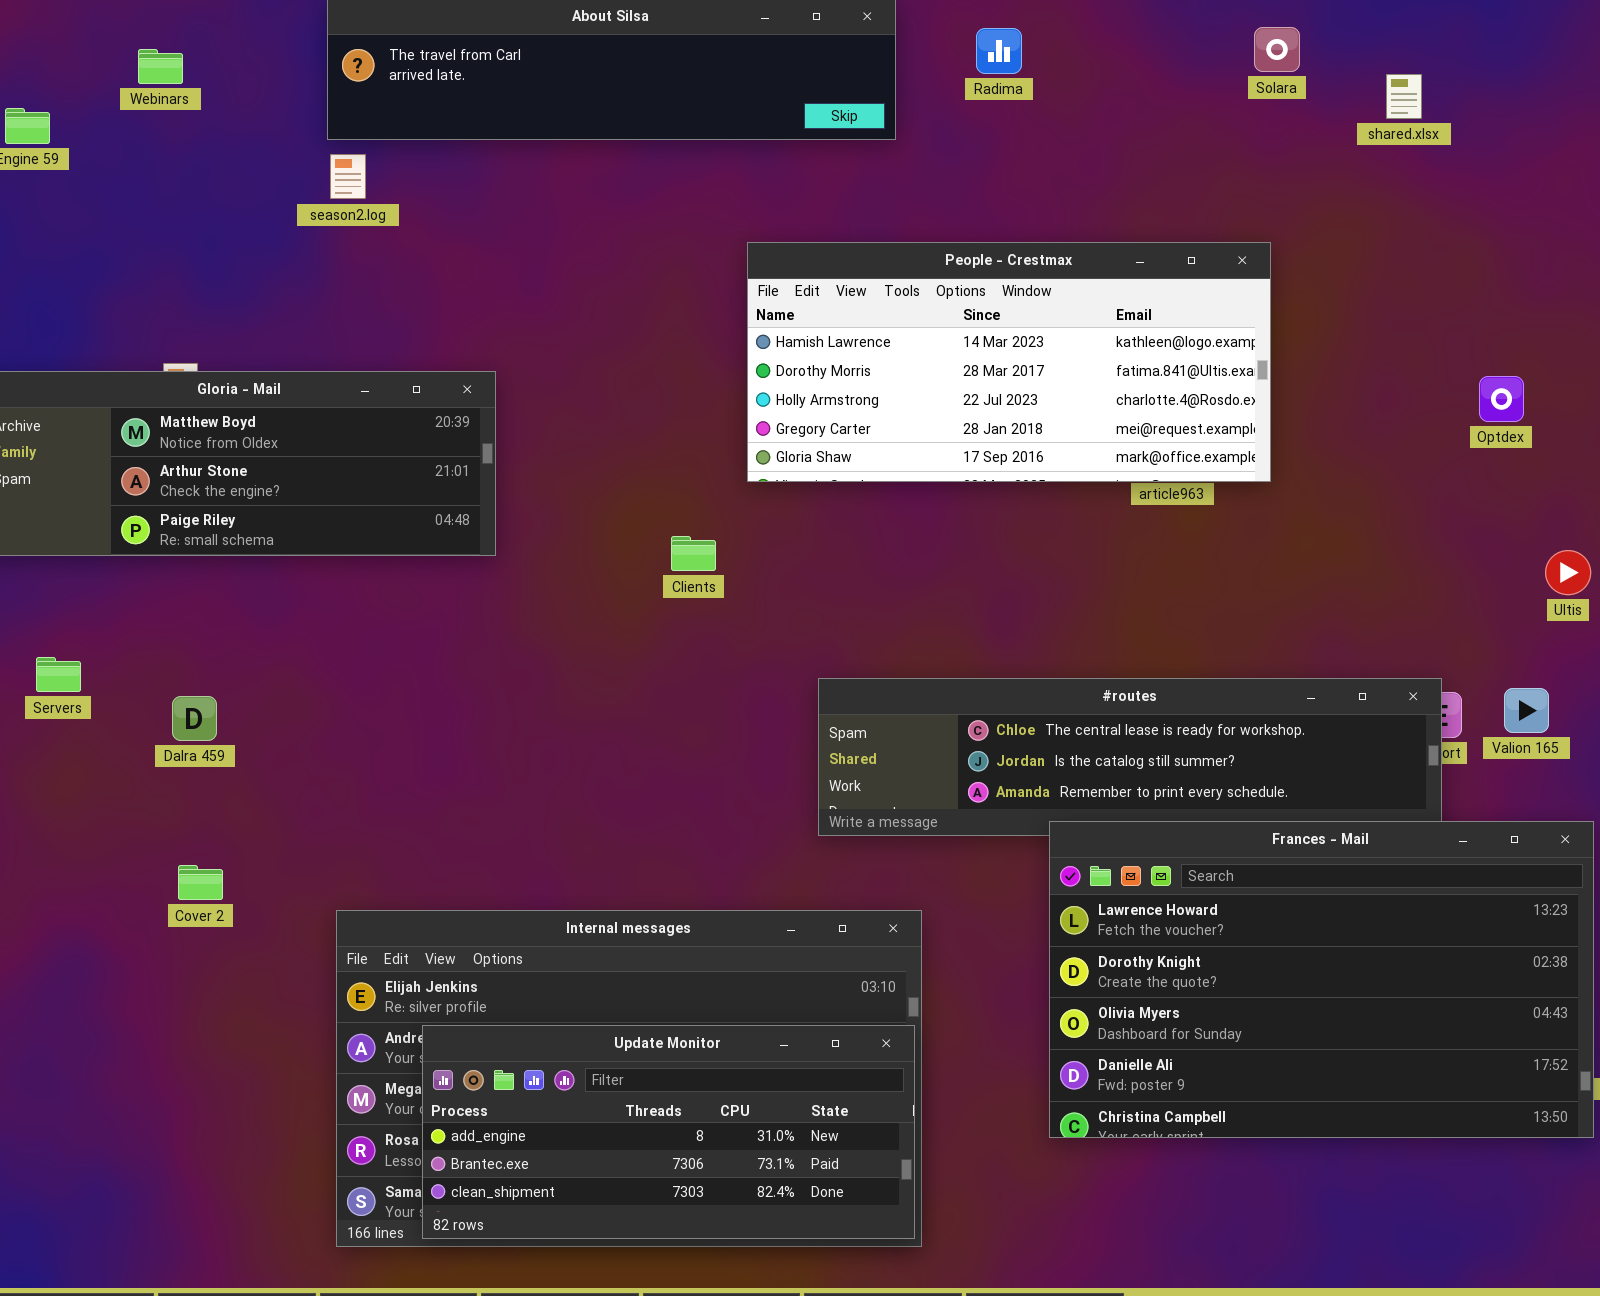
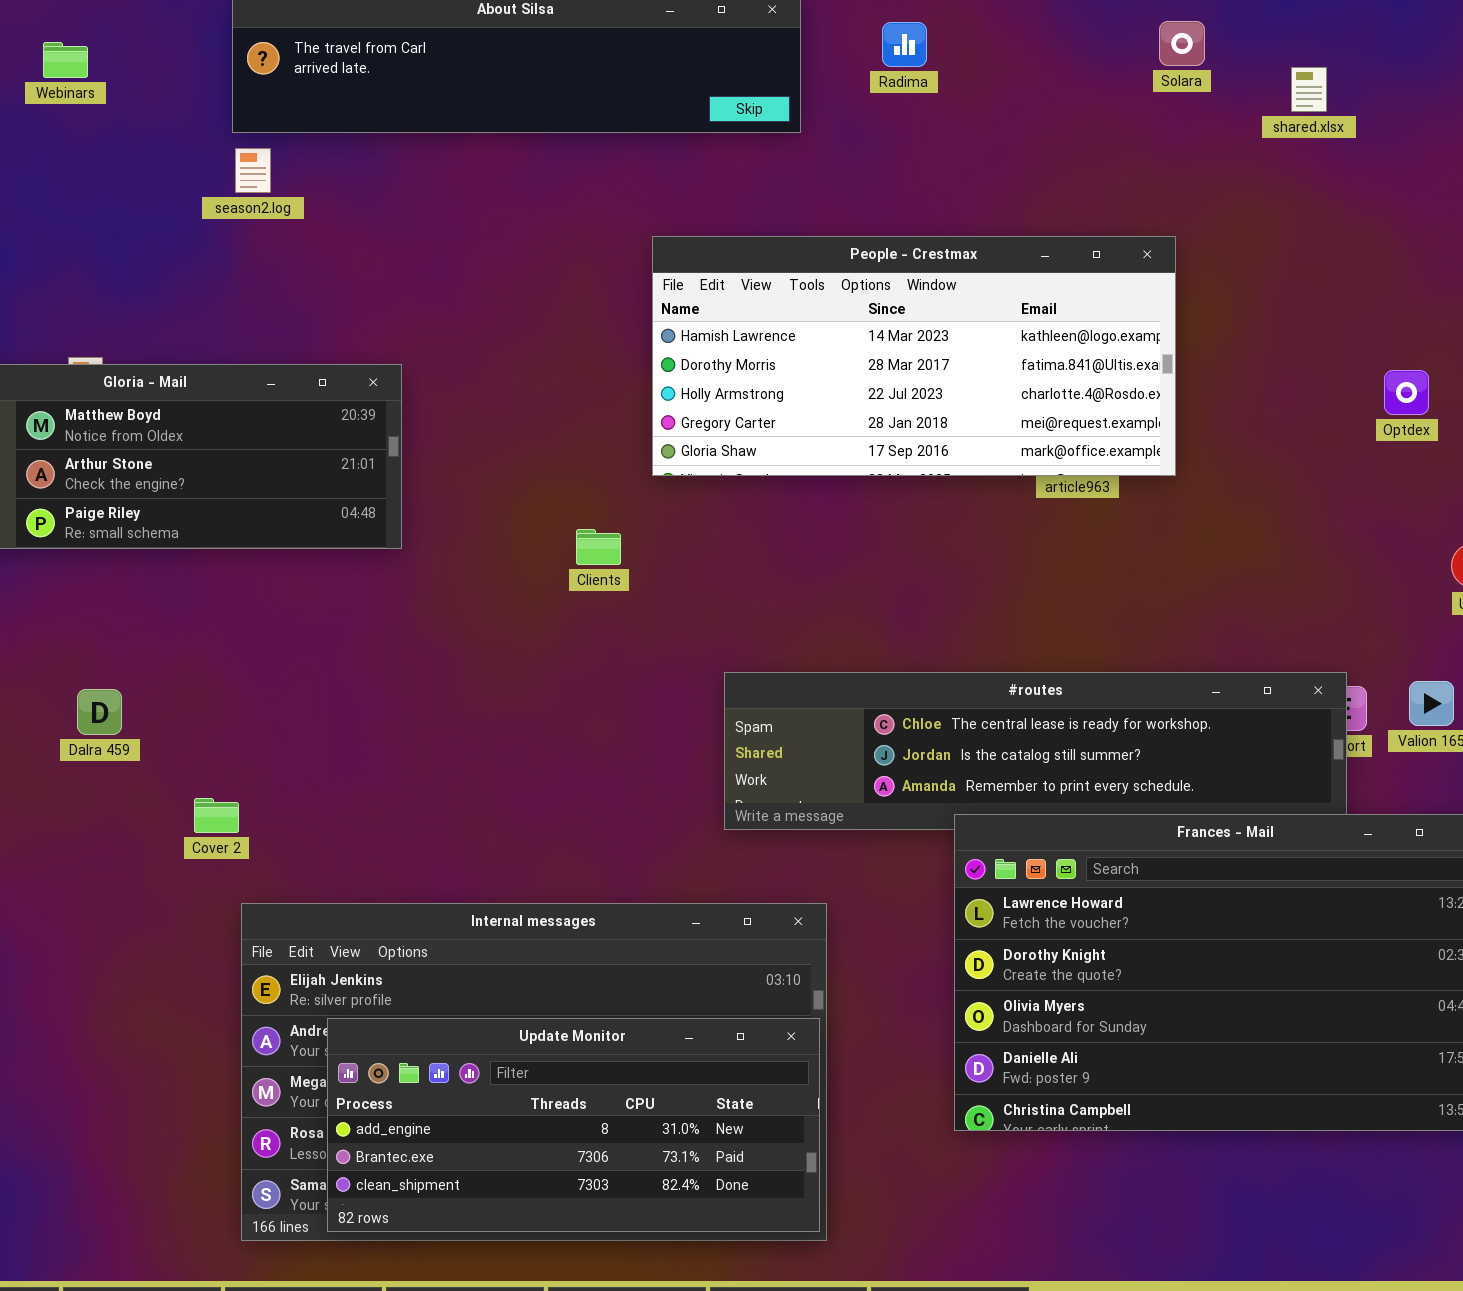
Cover 2: [178,865,223,900] -> [194,798,239,833], moved

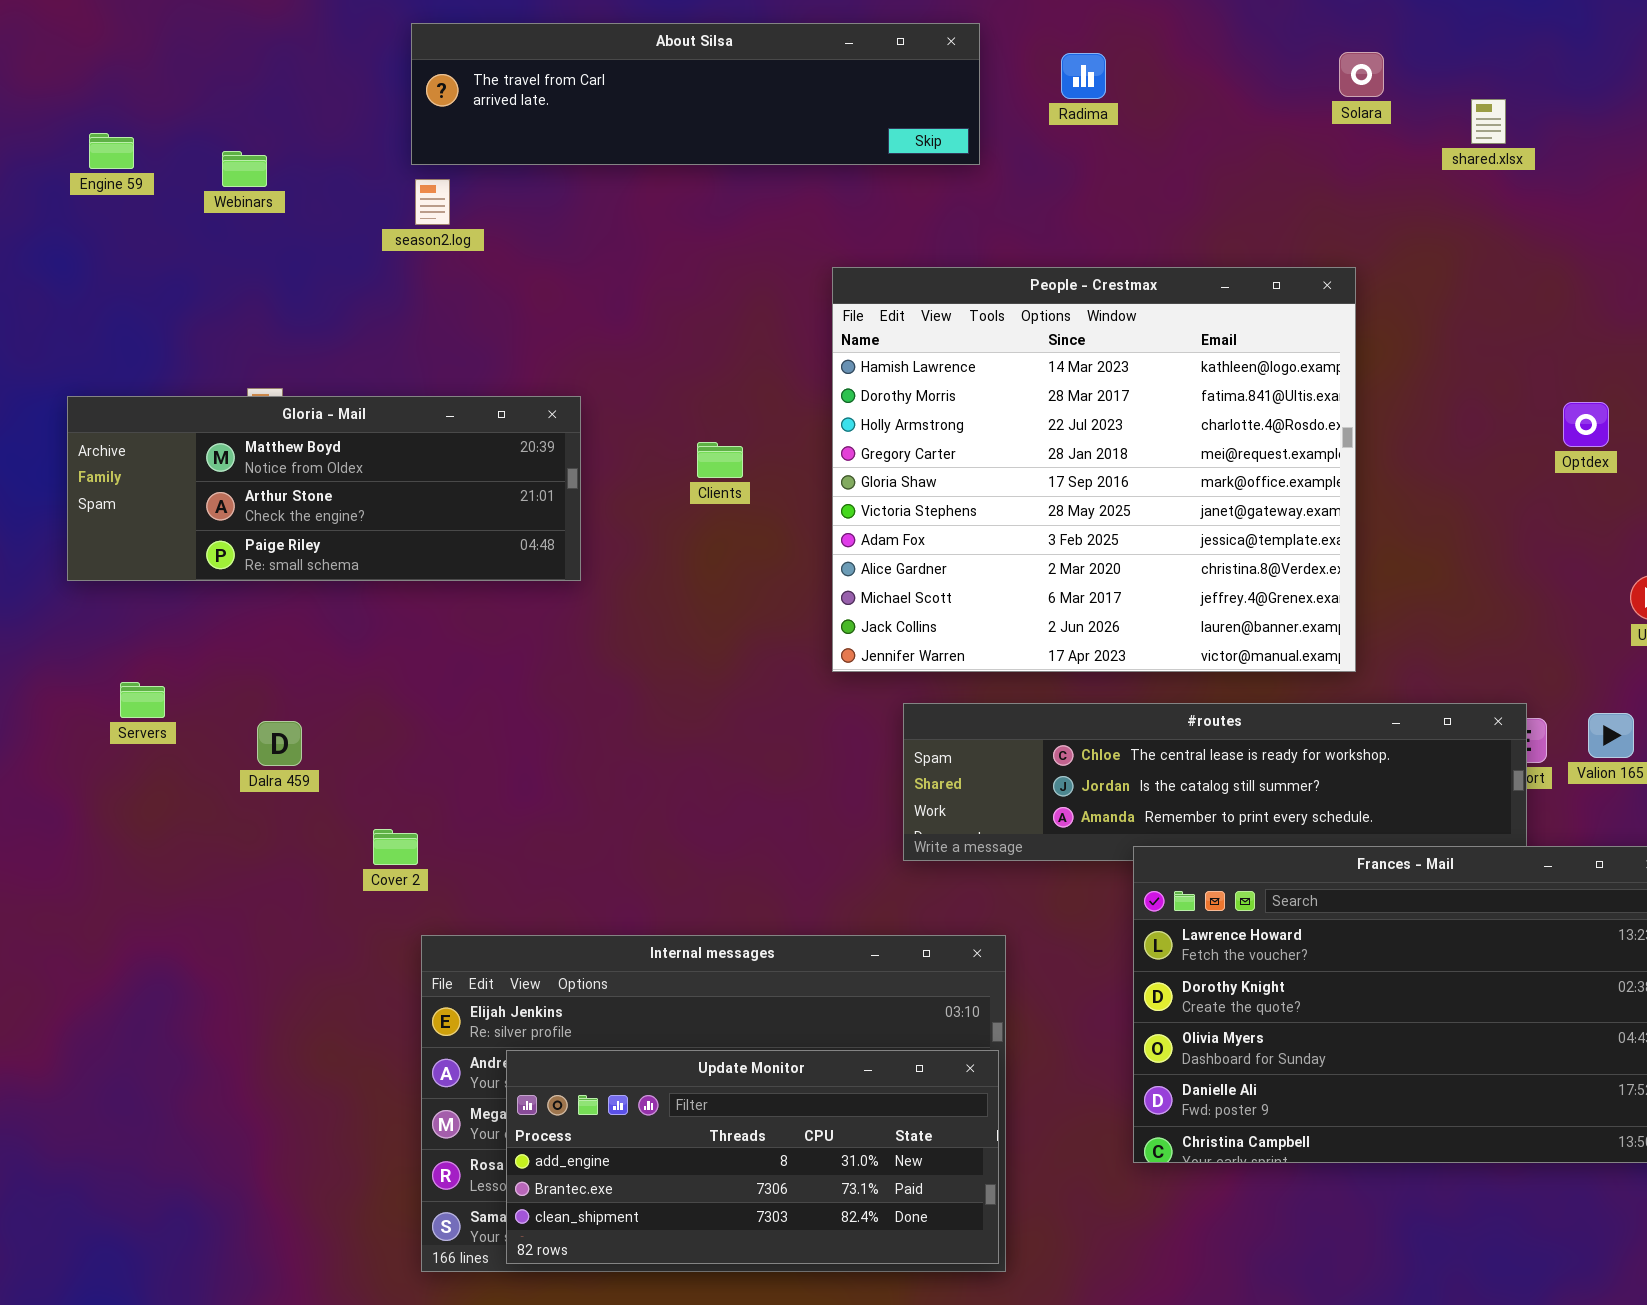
Webinars: [43,42,88,78] -> [222,151,267,187], moved
People - Crestmax: [652,236,1176,476] -> [832,267,1356,672], resized
Clients: [576,529,621,565] -> [697,442,743,478], moved

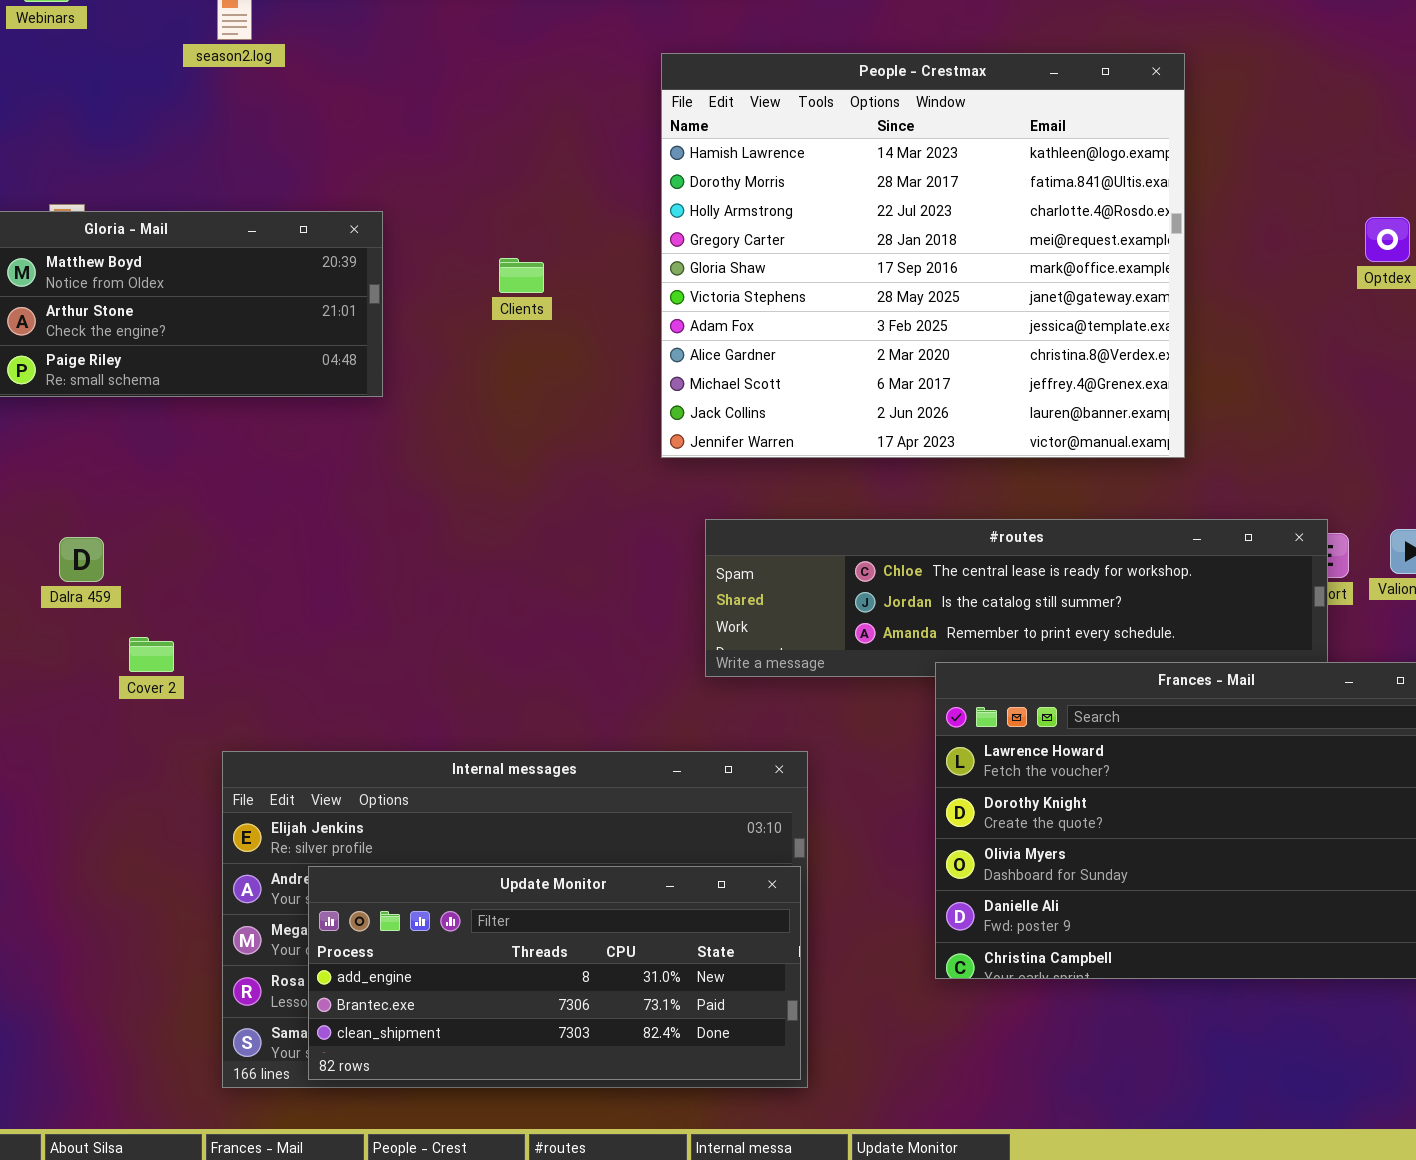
People - Crestmax: [832,267,1356,672] -> [661,53,1185,458], moved
Cover 2: [373,829,418,865] -> [129,637,174,672], moved

